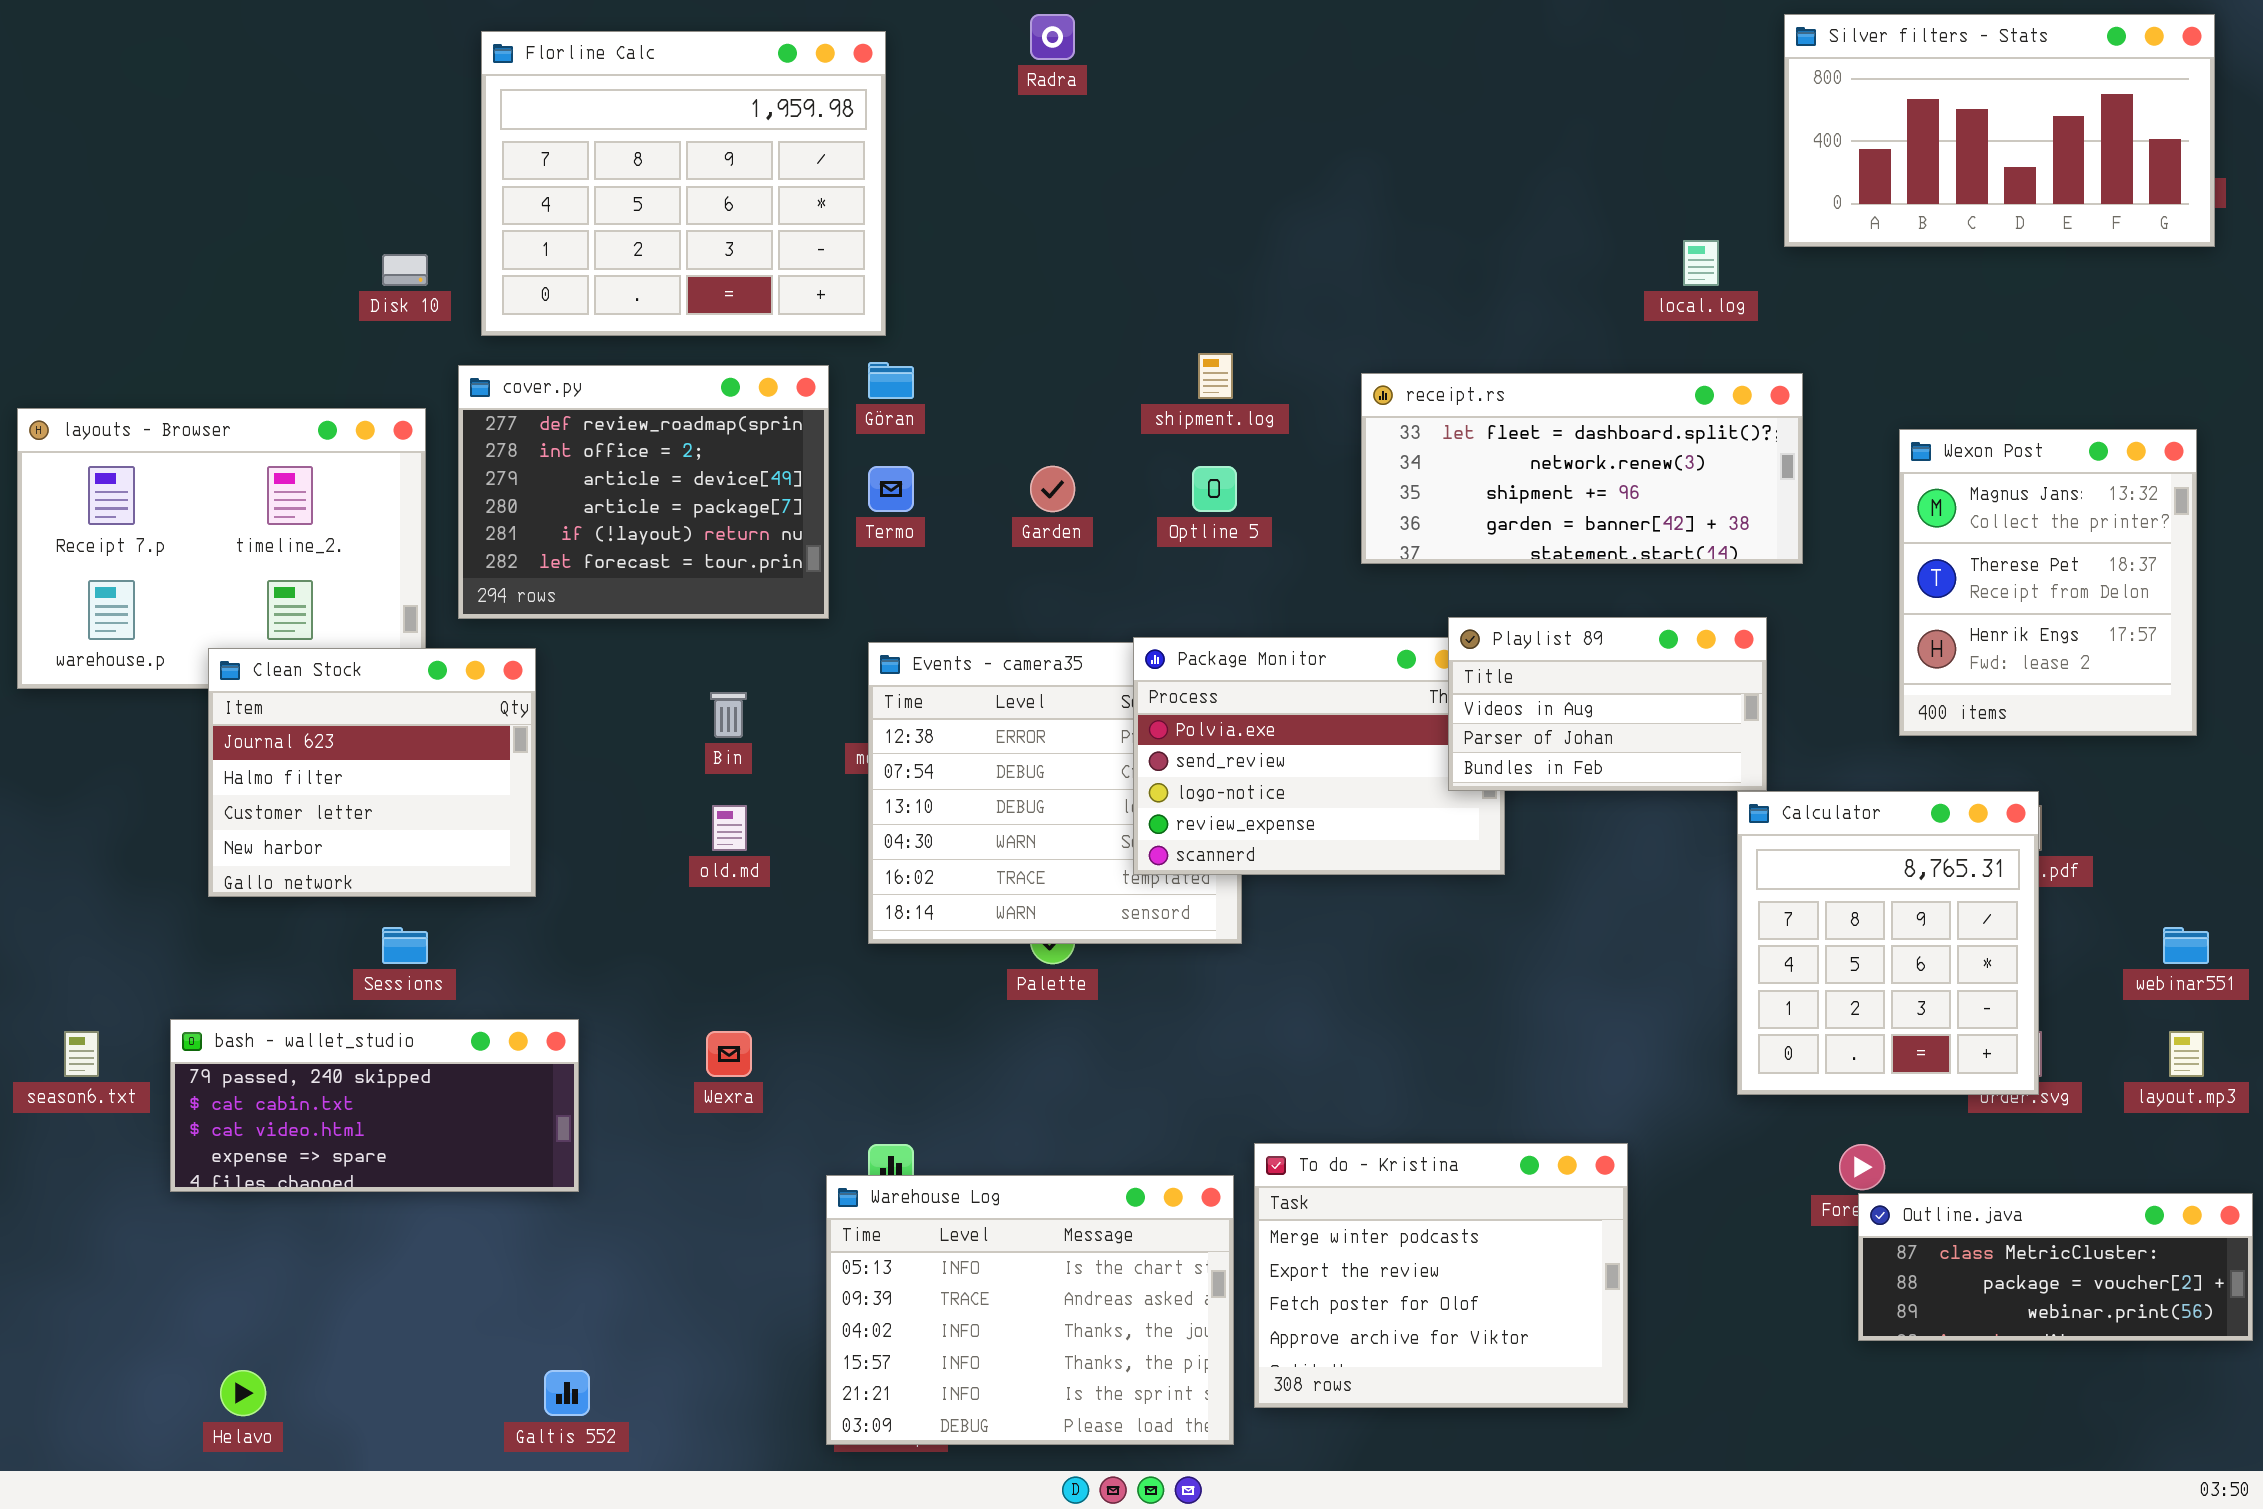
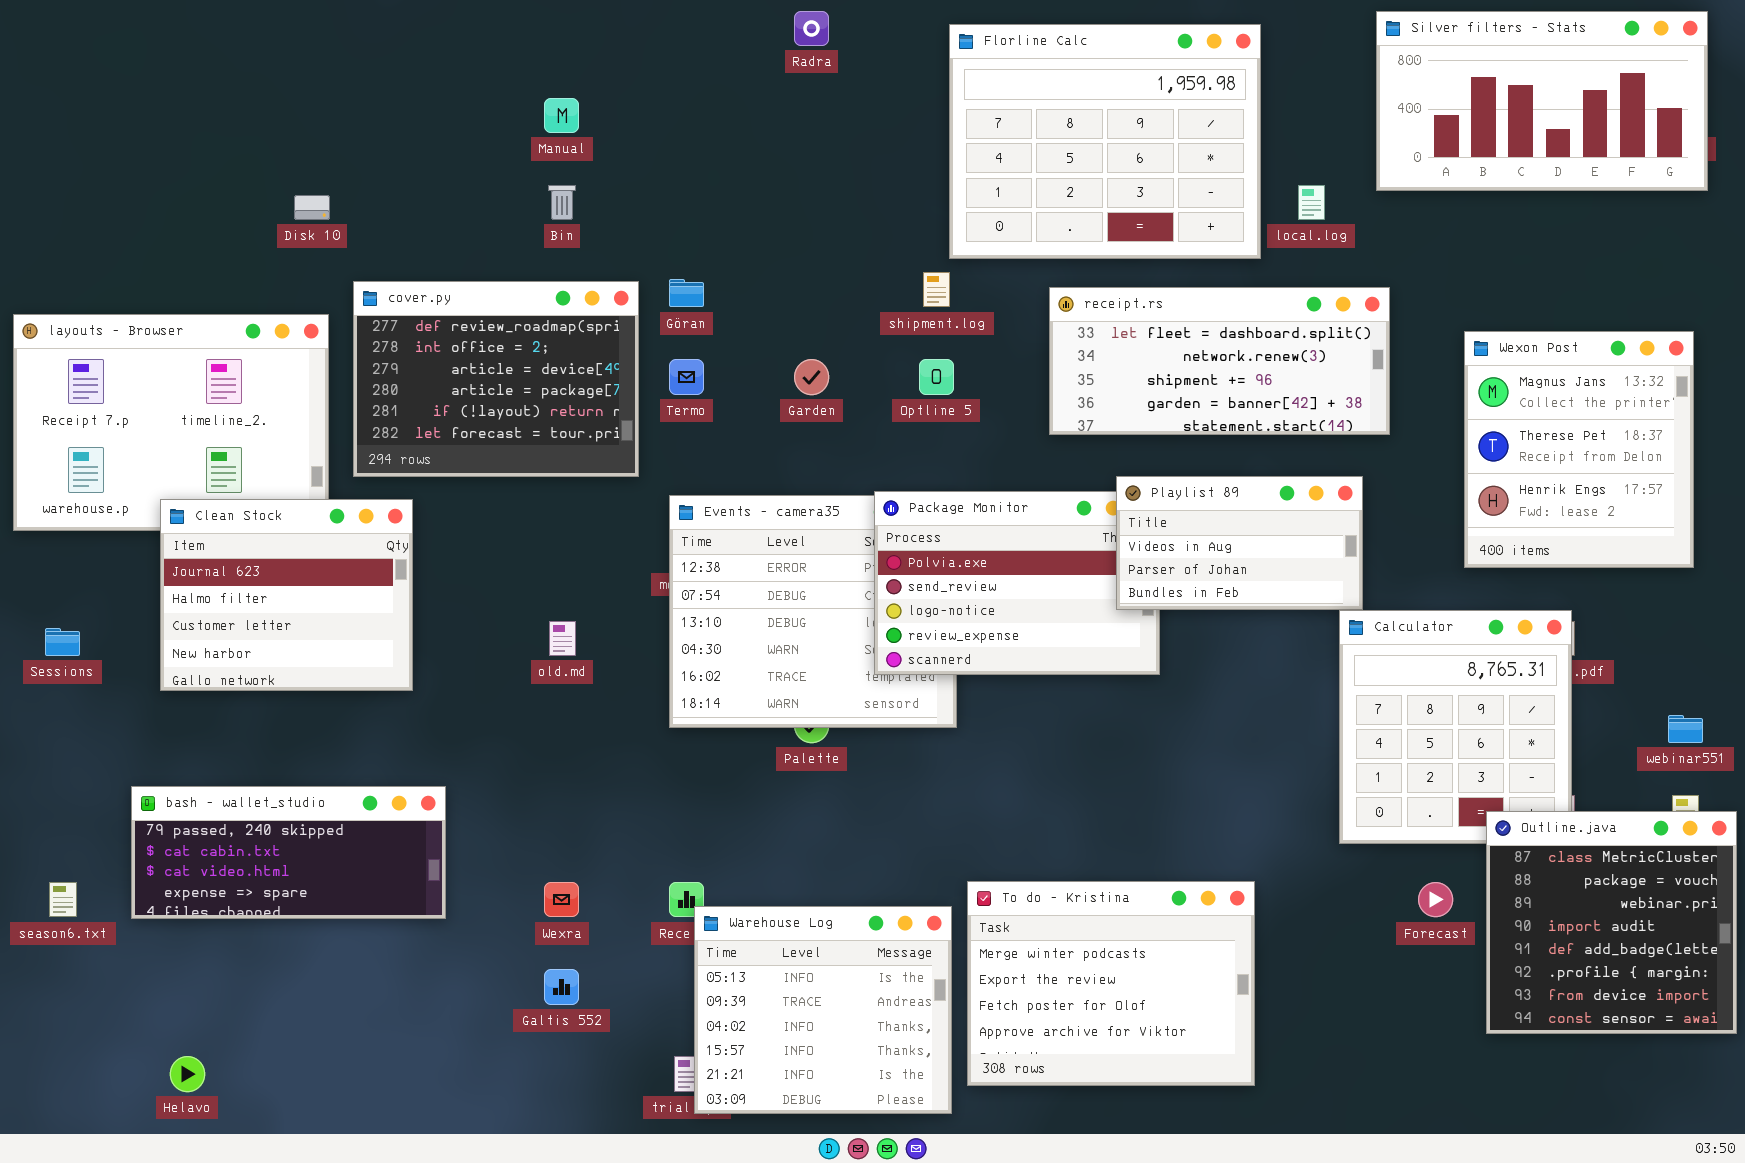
Florline Calc: [481,31,886,336] -> [949,24,1261,259], moved
Bin: [710,692,747,738] -> [548,185,576,220], moved
Sessions: [382,927,428,964] -> [45,628,80,656], moved
season6.txt: [64,1031,99,1077] -> [49,882,77,917], moved
Wexra: [706,1031,752,1077] -> [544,882,579,917], moved
Warehouse Log: [826,1175,1234,1445] -> [694,906,952,1114], resized
Outline.java: [1858,1193,2253,1341] -> [1486,811,1737,1034], resized
Galtis 552: [544,1370,590,1416] -> [544,969,579,1005], moved

